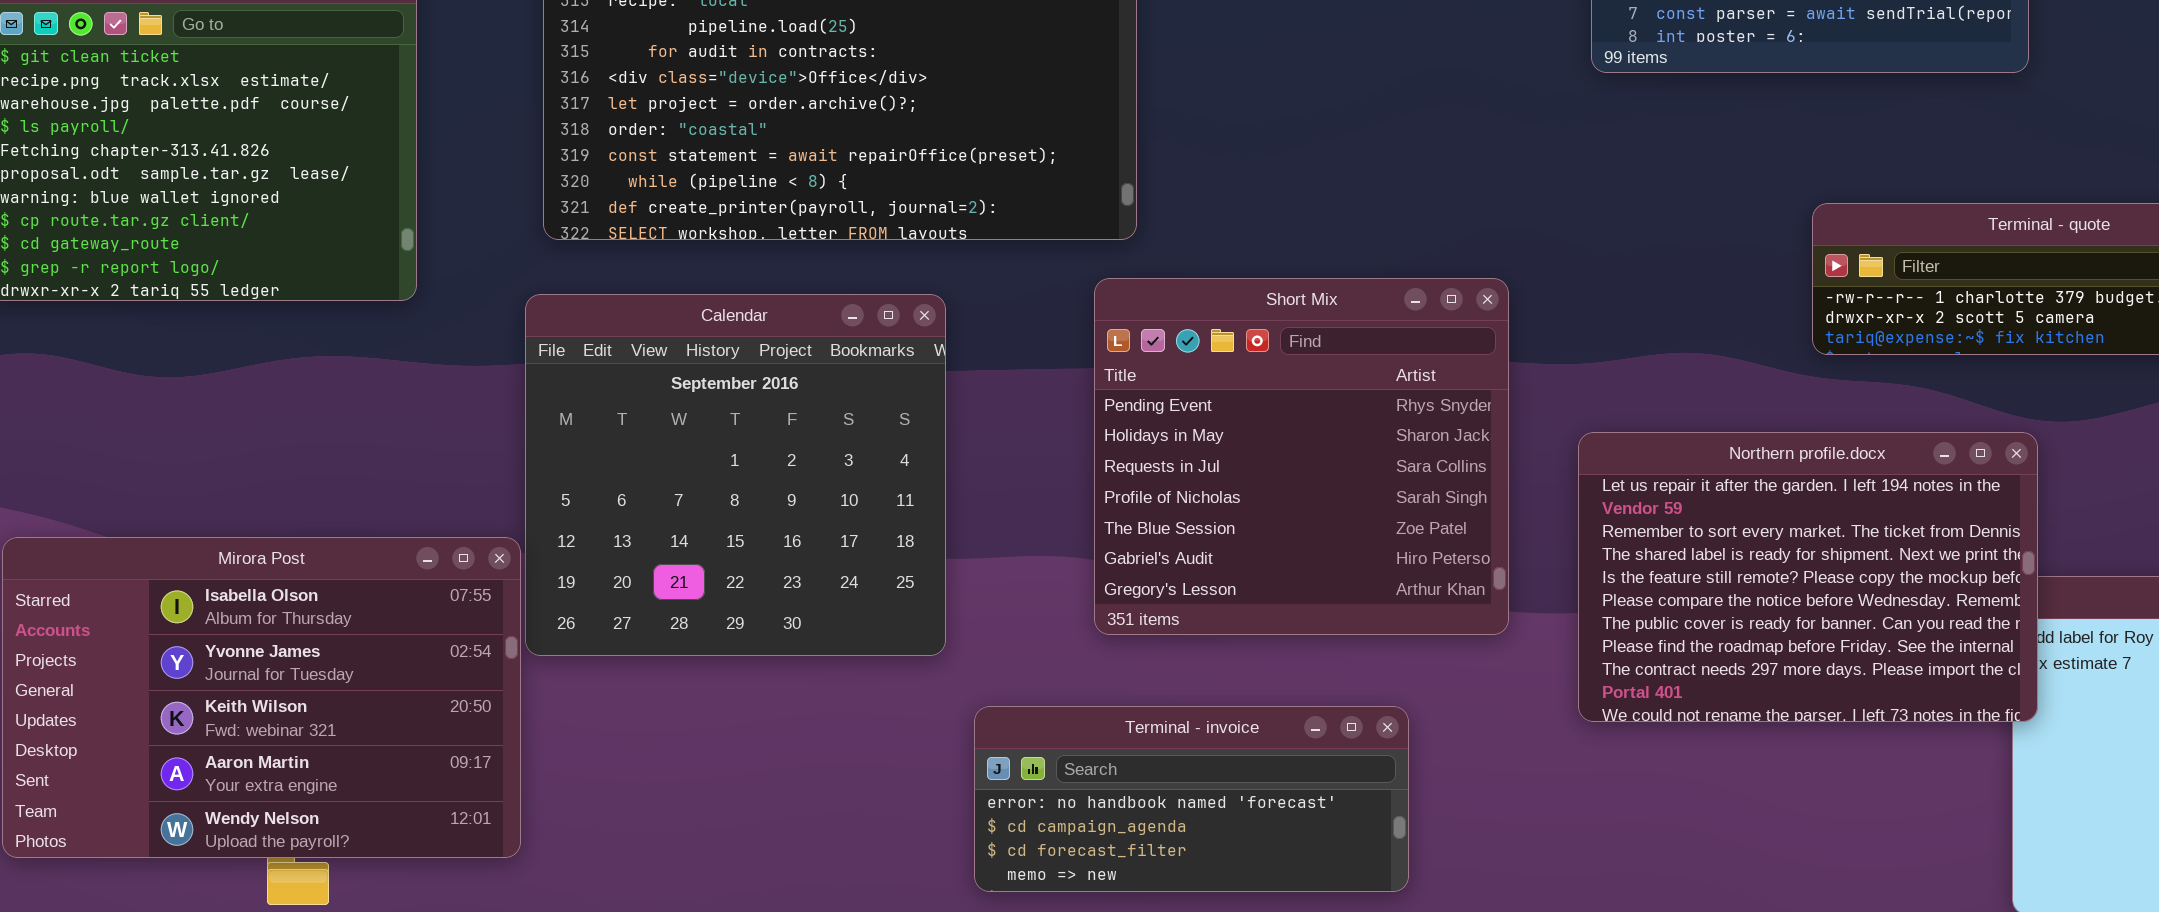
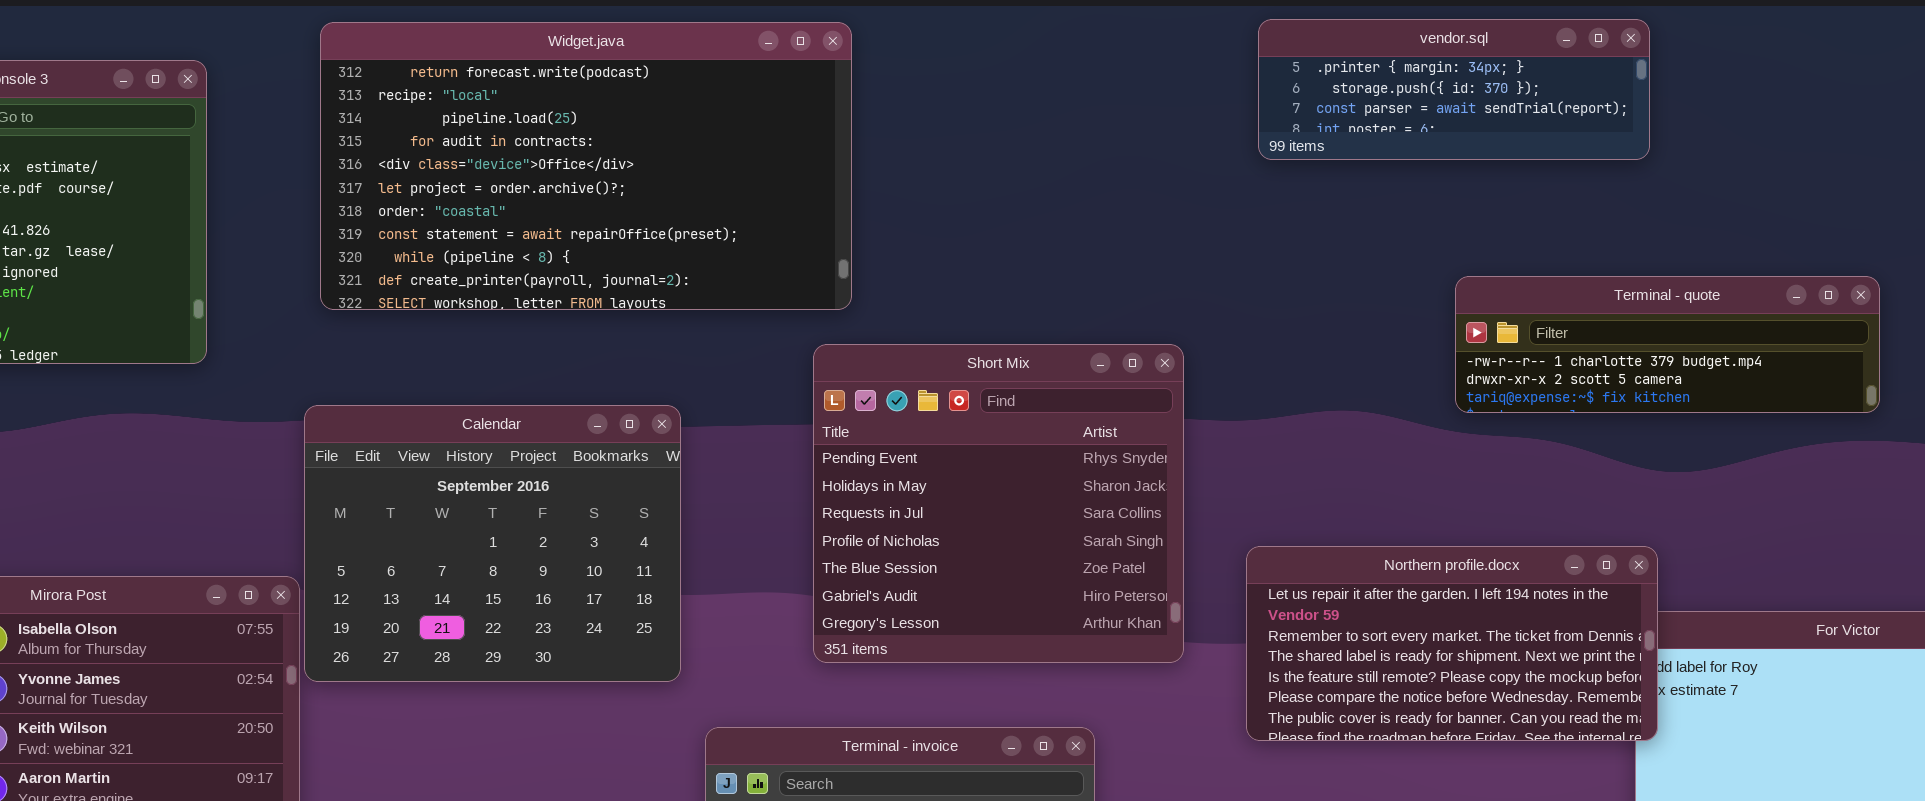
Calendar: [525,294,946,656] -> [304,405,681,682], resized
Northern profile.docx: [1578,432,2038,722] -> [1246,546,1658,741], resized

